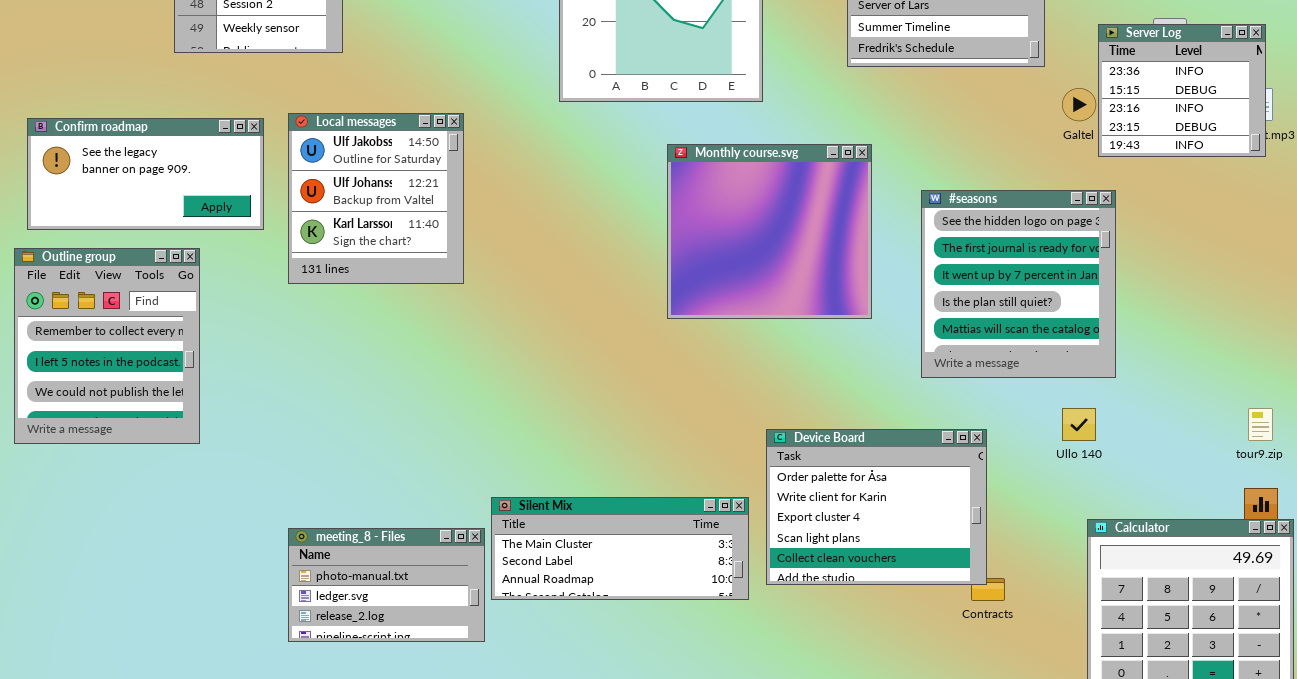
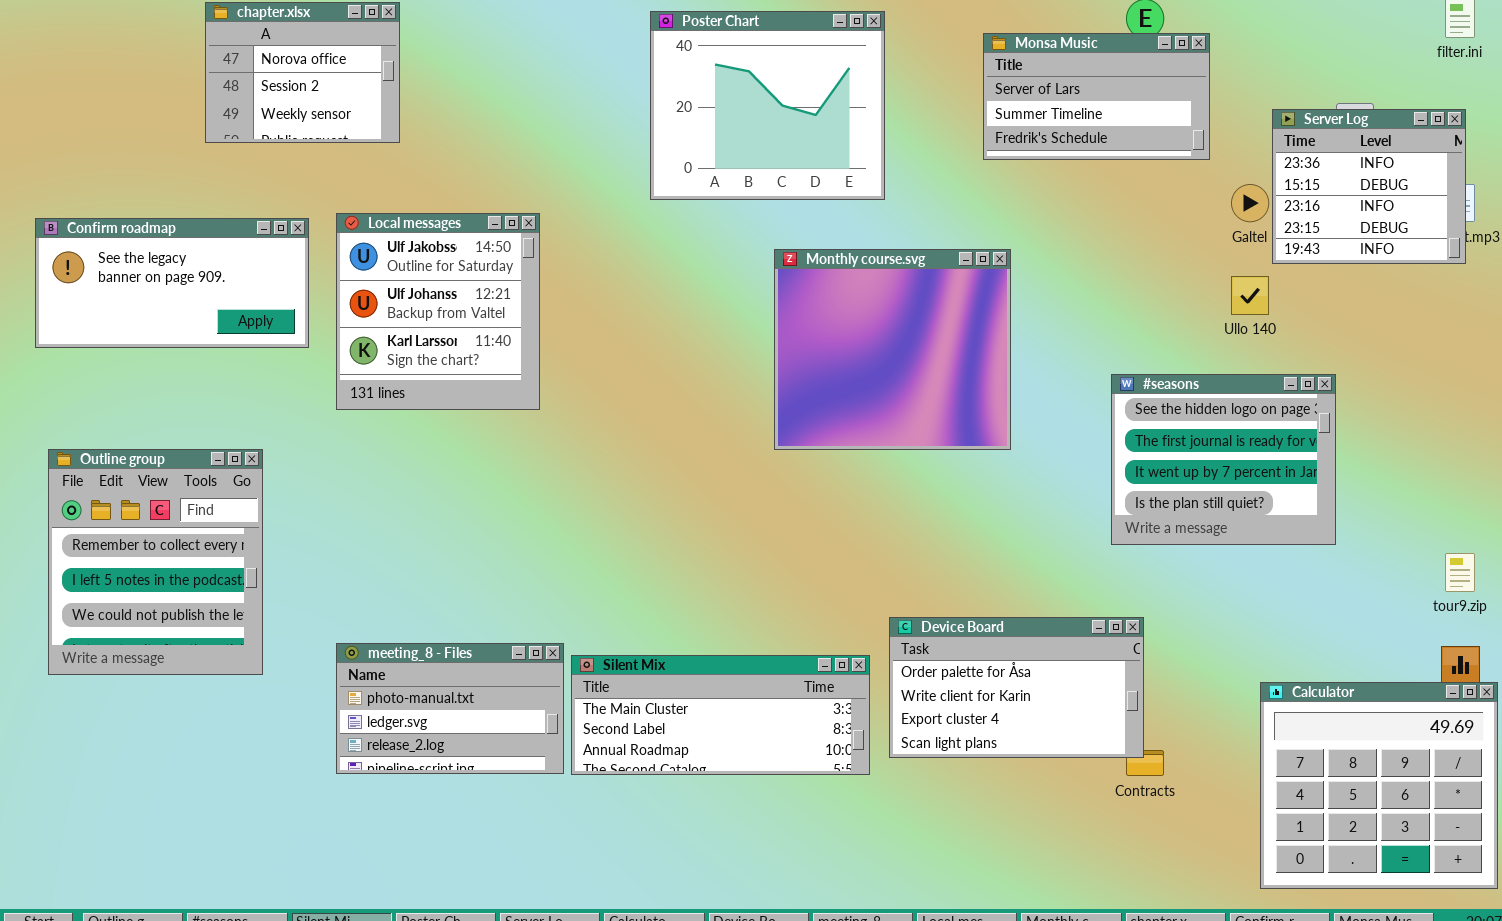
#seasons: [921,190,1116,378] -> [1111,374,1336,545], moved, resized
Outline group: [14,248,200,444] -> [48,449,263,675], moved
Ullo 140: [1062,408,1096,441] -> [1231,276,1269,315], moved
Device Board: [766,429,987,585] -> [889,617,1144,758], resized
meeting_8 - Files: [288,528,485,642] -> [336,643,564,774], moved

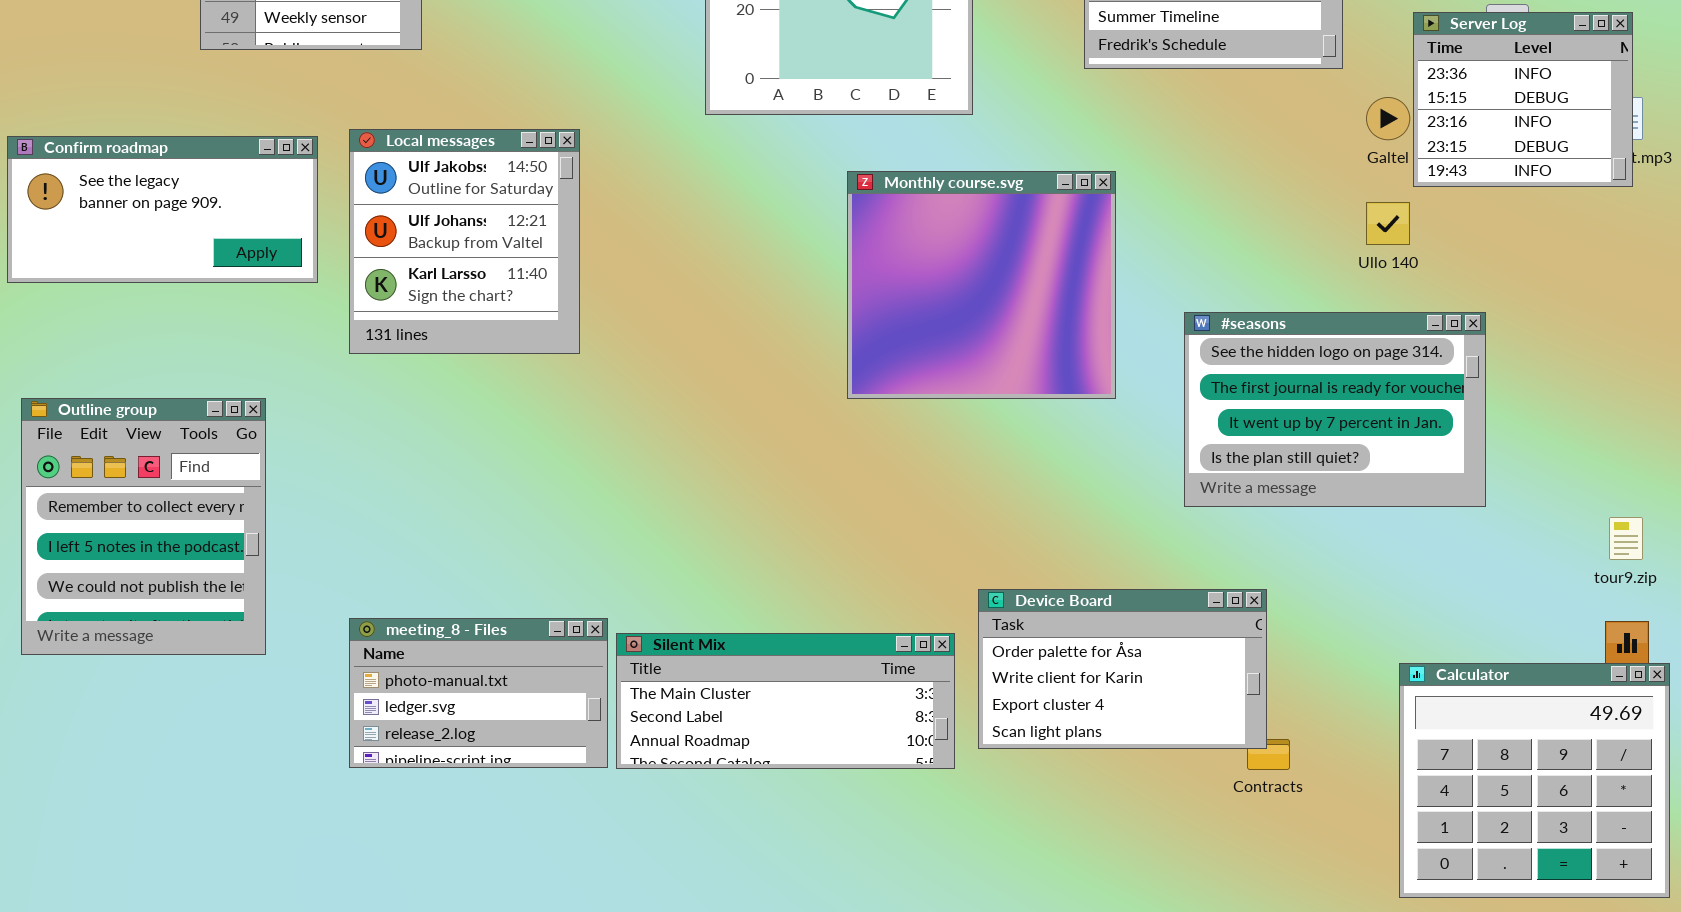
#seasons: [1111,374,1336,545] -> [1184,312,1486,507], resized

